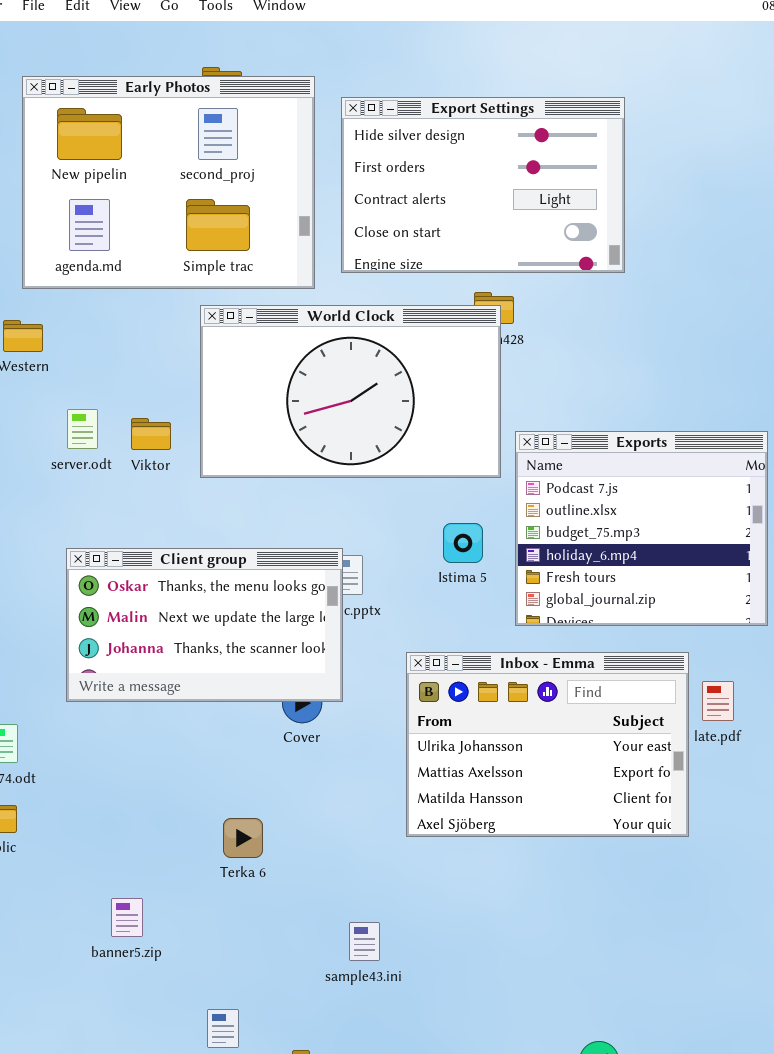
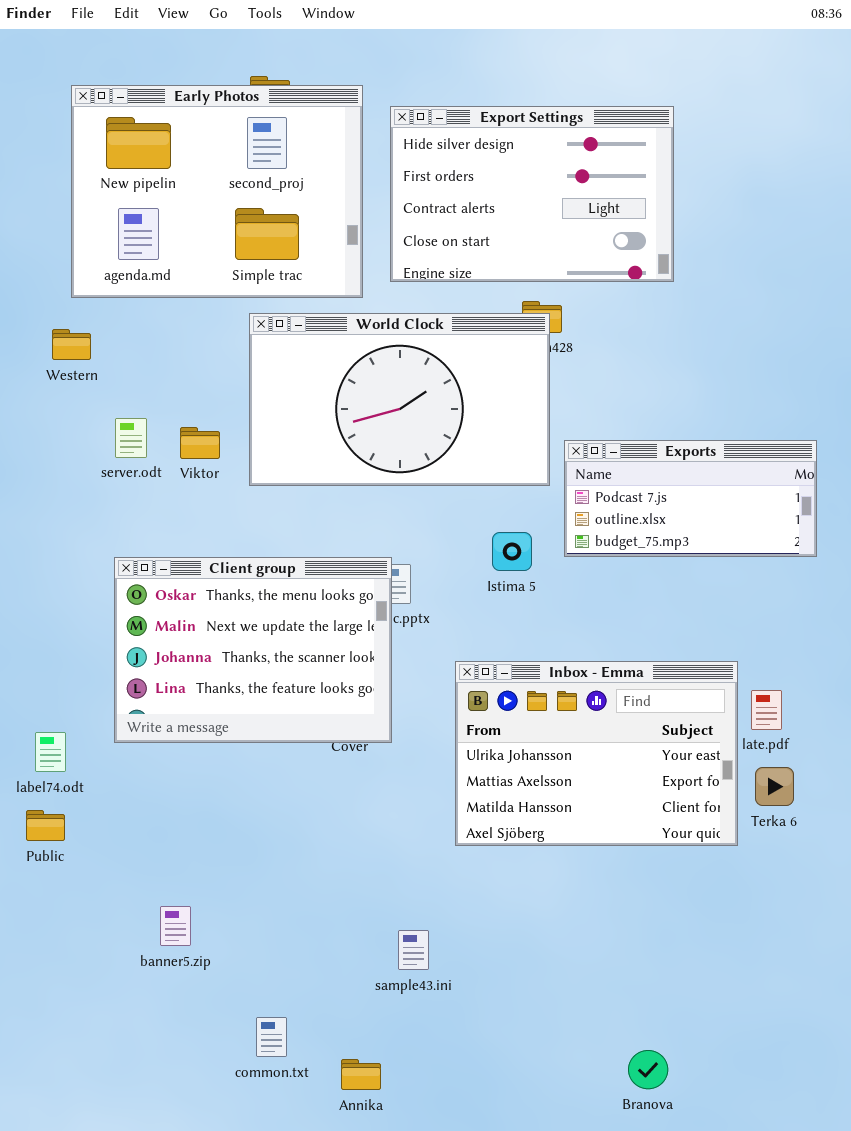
Exports: [515,431,768,626] -> [564,440,817,557], resized
Client group: [66,548,343,702] -> [114,557,392,743], resized
Terka 6: [223,818,263,858] -> [755,767,794,806], moved

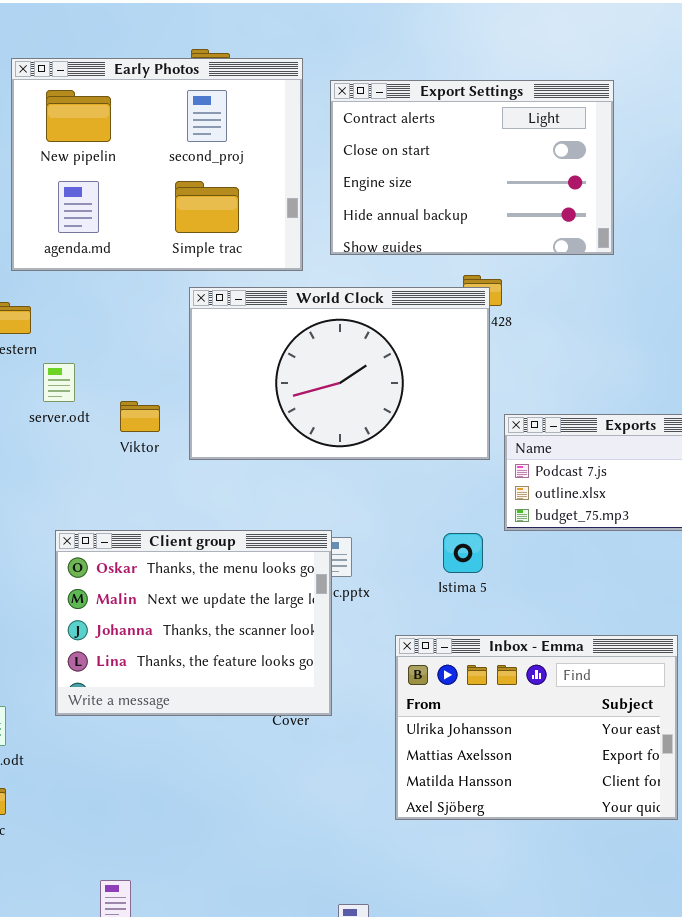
Export Settings: [390,106,674,282] -> [330,80,614,255], scrolled down 2 rows
server.odt: [115,418,147,458] -> [43,363,75,402], moved
Istima 5: [492,532,532,571] -> [443,533,483,573], moved

